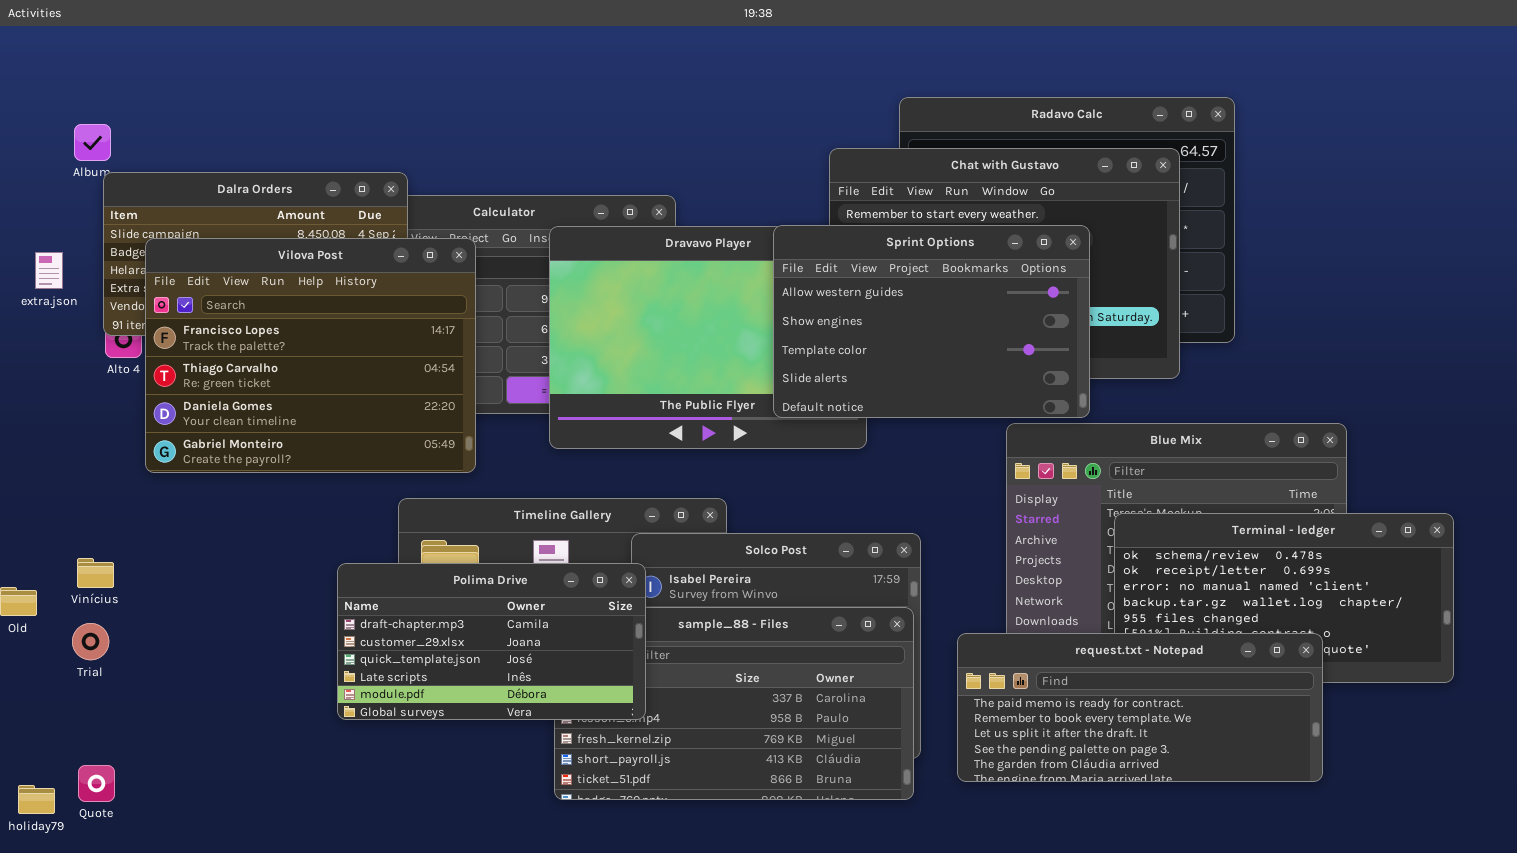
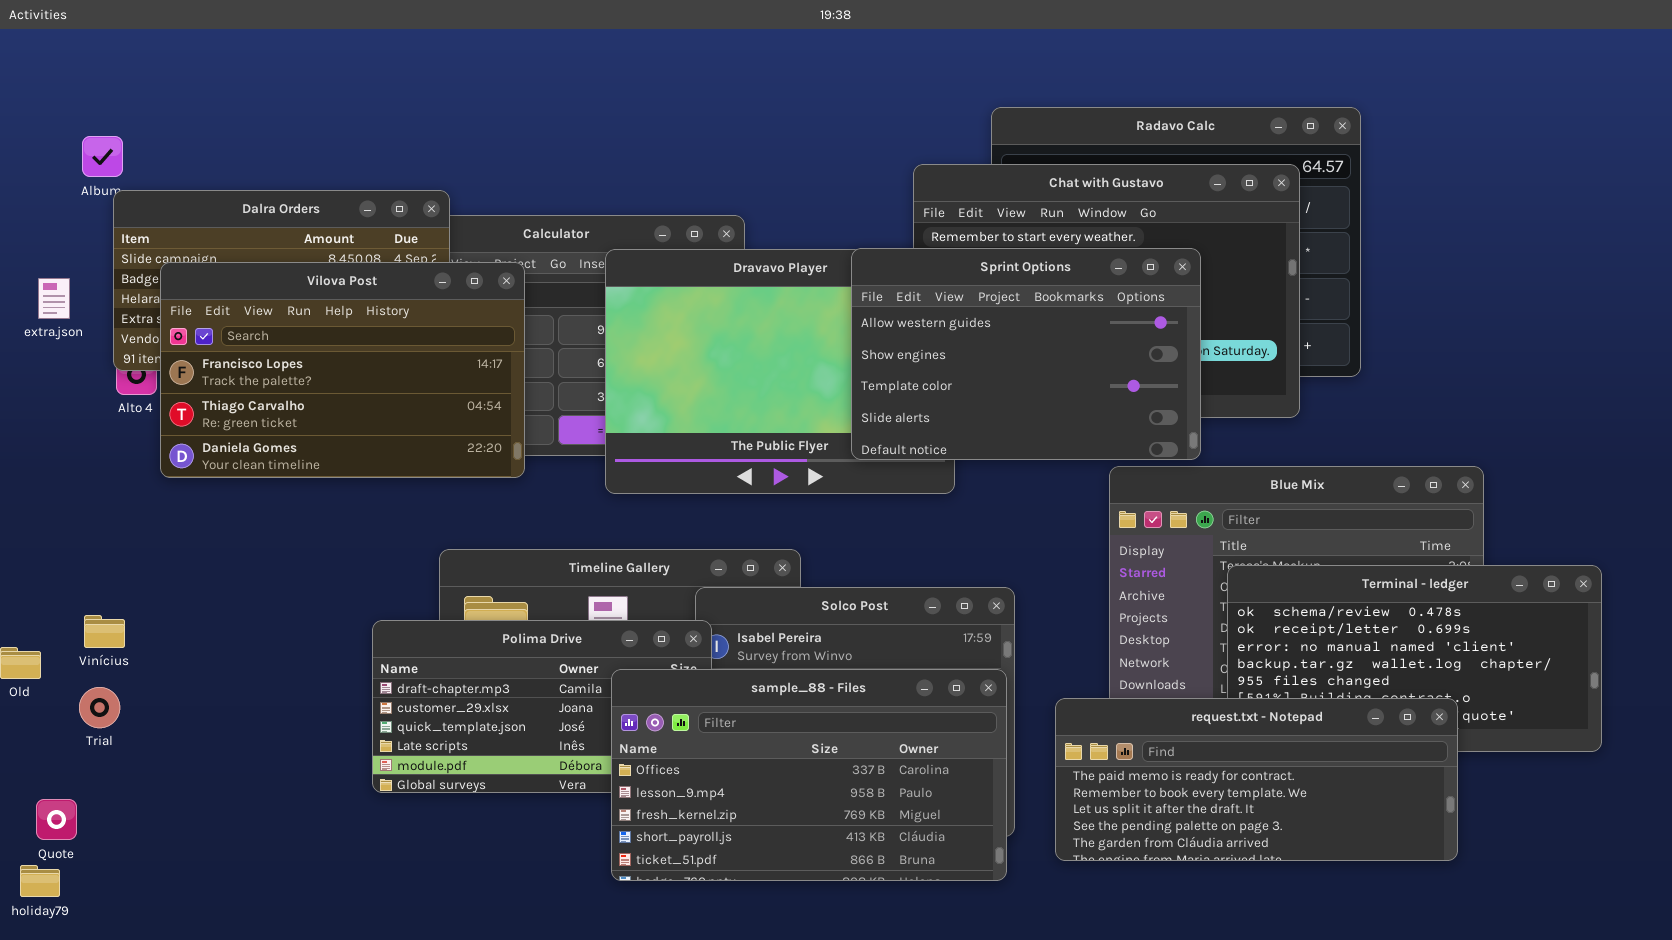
Vilova Post: [145,238,476,473] -> [160,262,525,478], resized
sample_88 - Files: [554,607,914,800] -> [611,669,1007,881], raised
Quote: [78,765,115,802] -> [36,799,77,840], moved

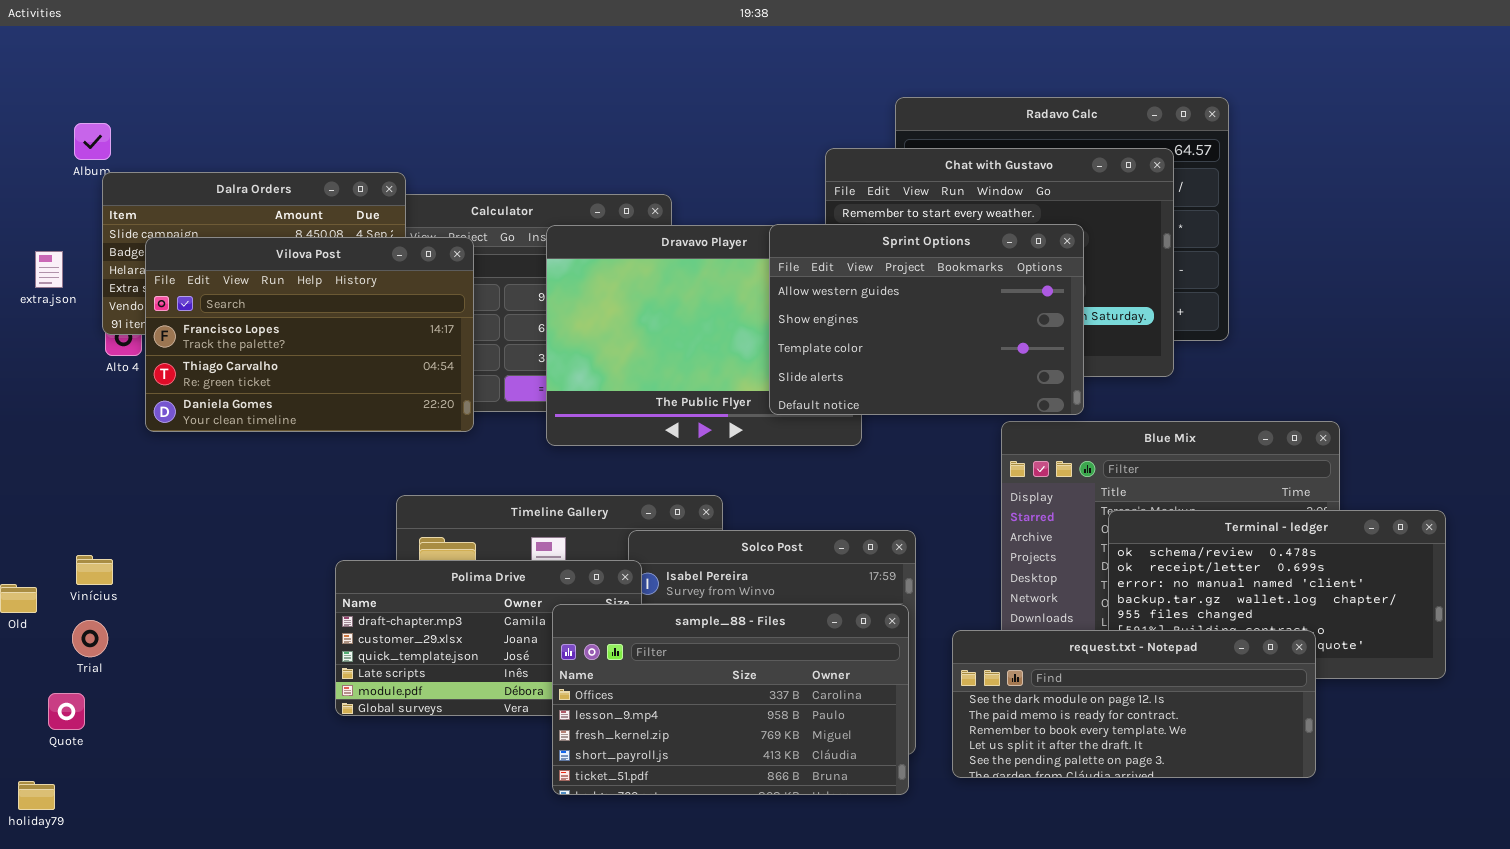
request.txt - Notepad: [1055,698,1458,861] -> [952,630,1316,778], scrolled up 1 row
Quote: [36,799,77,840] -> [48,693,85,730], moved

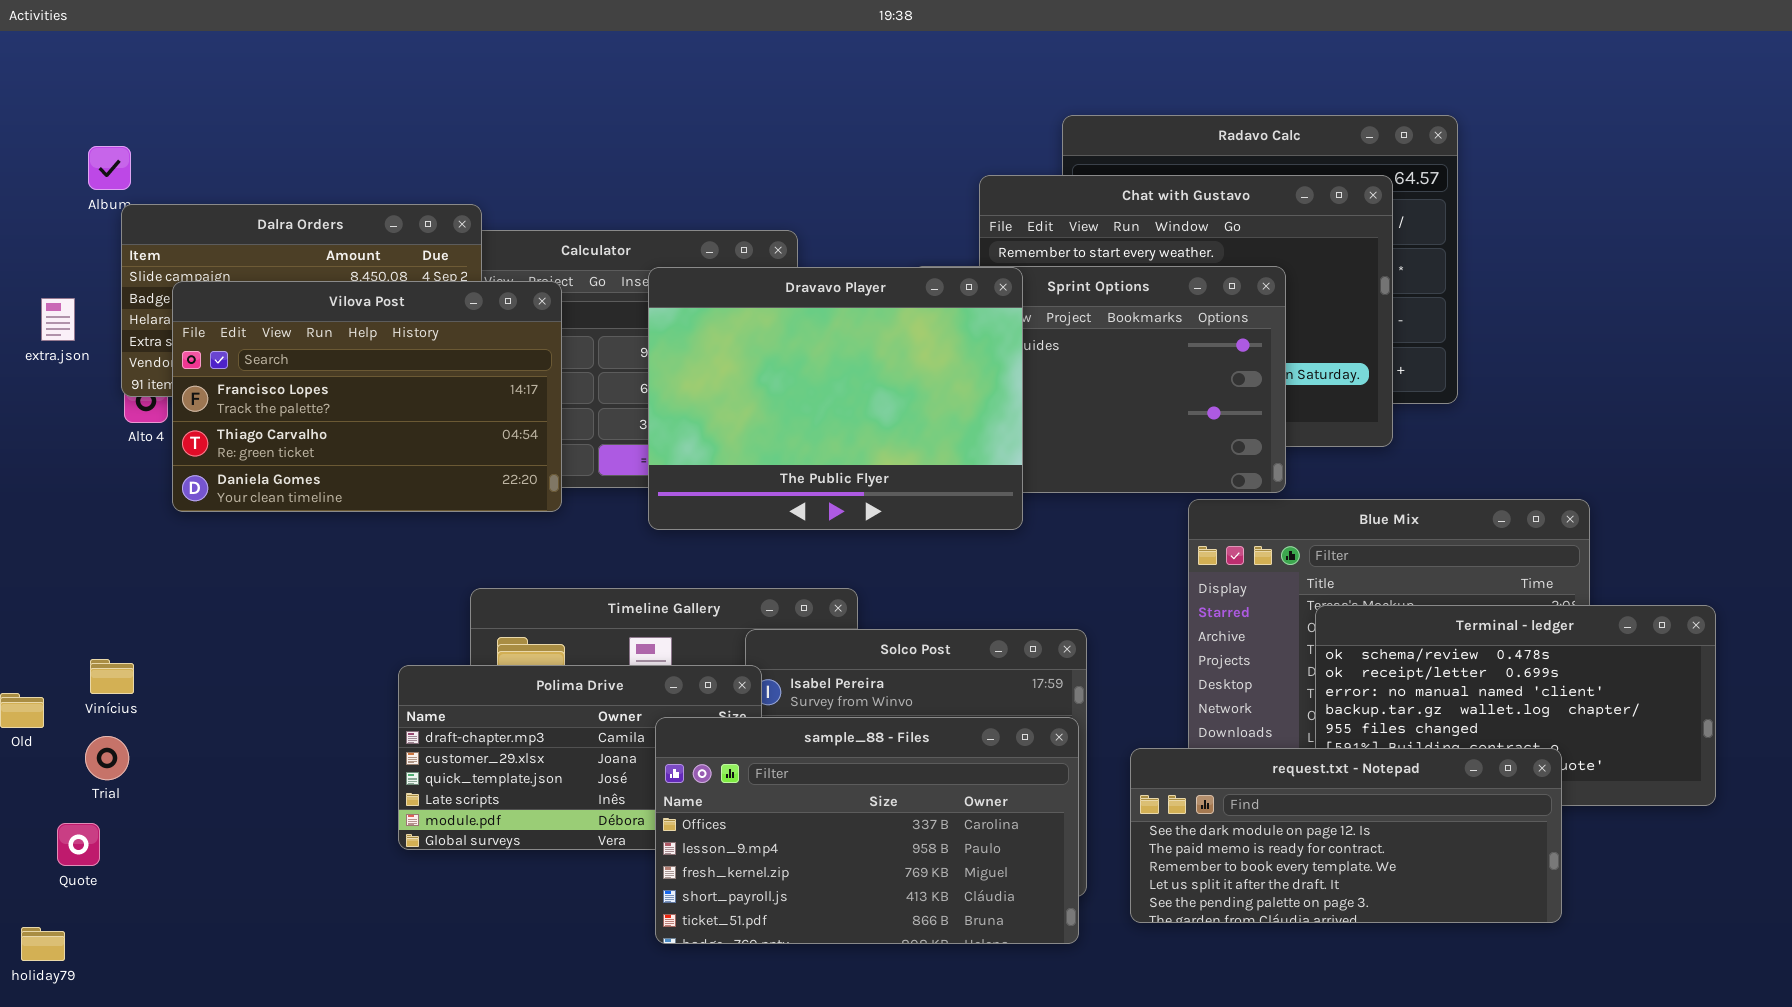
Dravavo Player: [546,225,862,446] -> [648,267,1023,530], raised

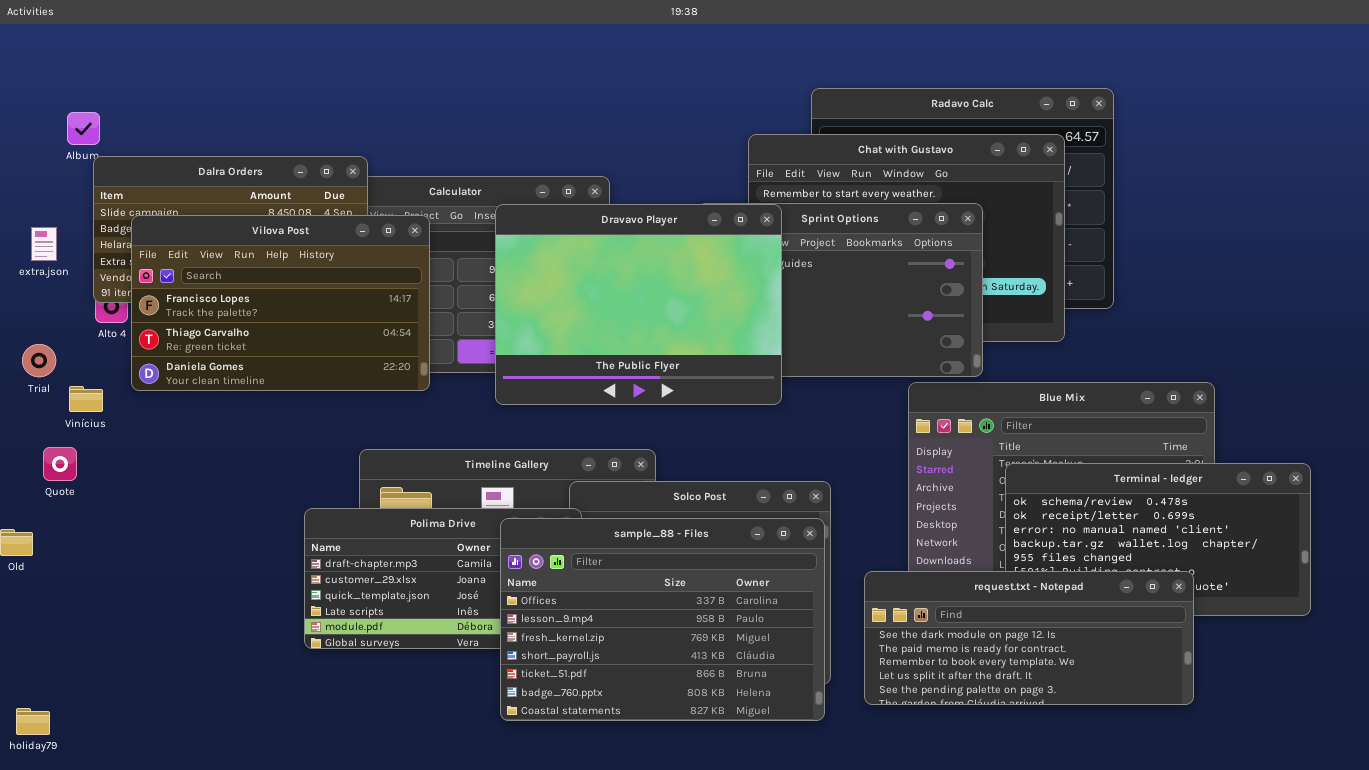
Vinícius: [90,659,134,694] -> [69,386,103,412], moved
sample_88 - Files: [655,717,1079,944] -> [500,518,825,721], resized
Trial: [85,736,129,780] -> [22,344,56,377], moved
Quote: [57,823,100,866] -> [43,447,77,481], moved

